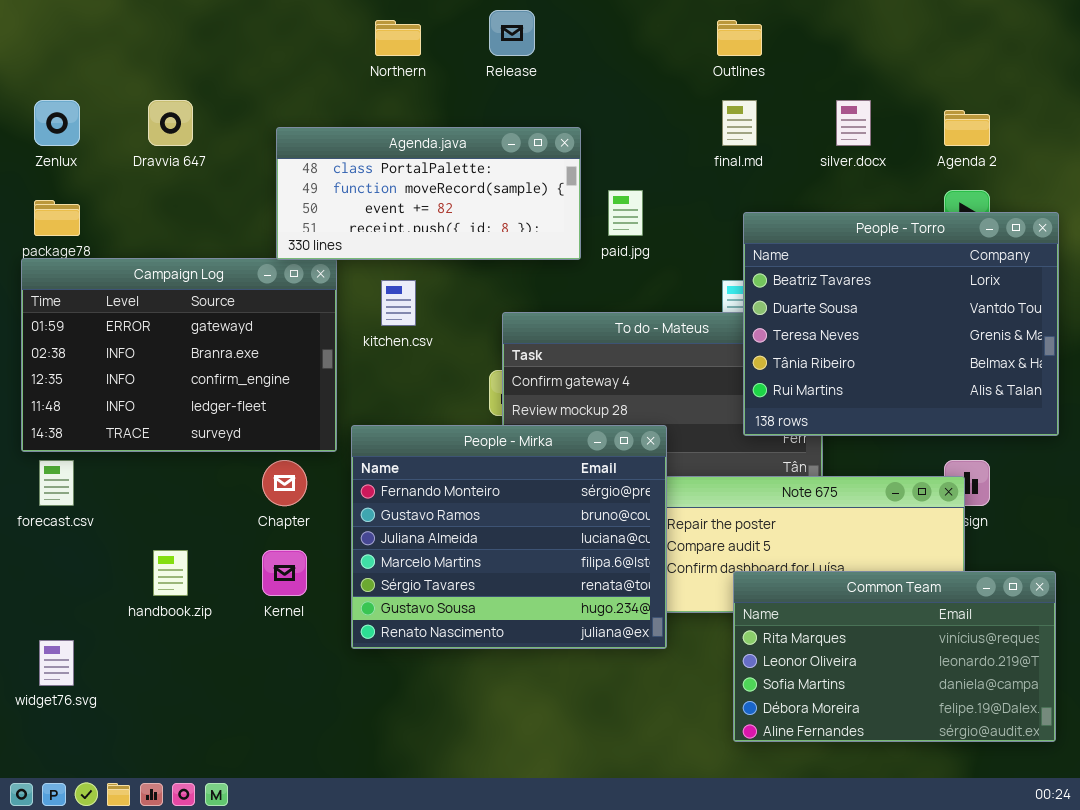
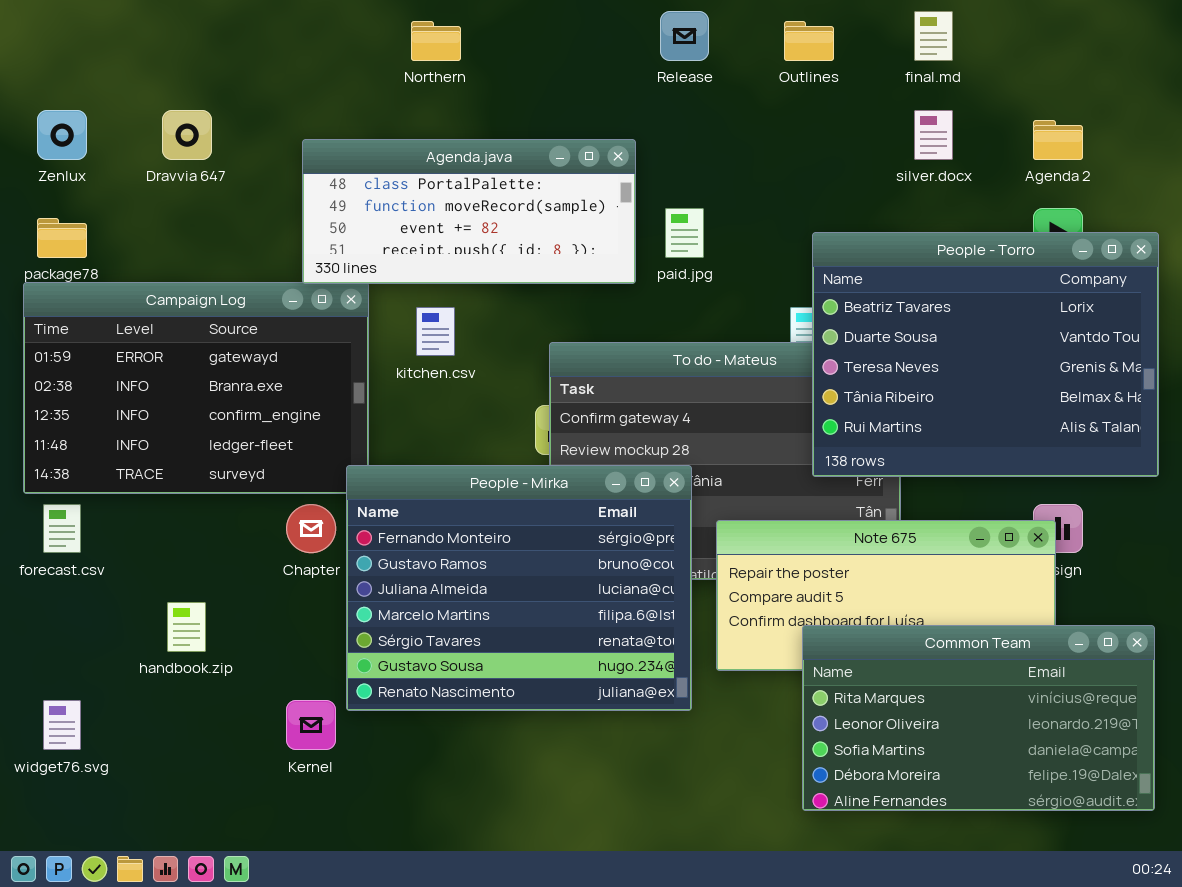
Release: [489,10,535,56] -> [660,11,709,61], moved
final.md: [722,100,757,146] -> [914,11,953,61], moved
People - Mirka: [351,425,667,649] -> [346,465,692,711], moved
Kernel: [262,550,307,596] -> [286,700,336,750], moved

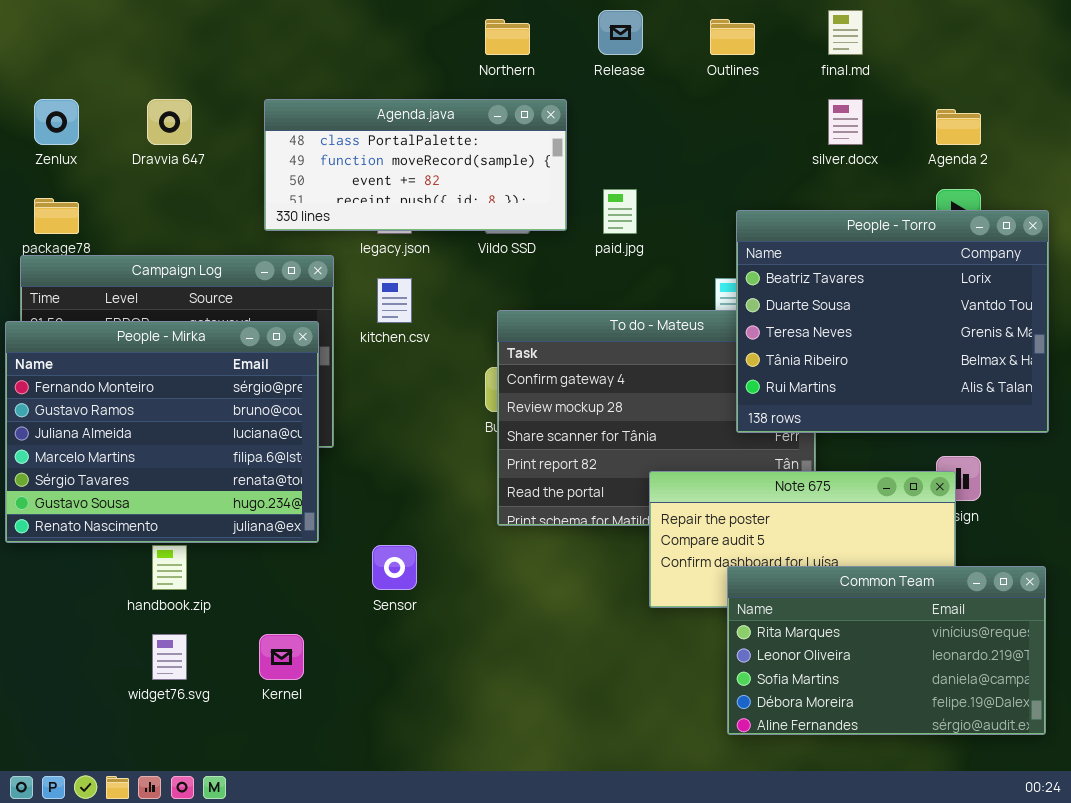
Northern: [411,21,461,61] -> [485,19,530,55], moved
Agenda.java: [302,139,636,284] -> [264,99,567,231], moved
People - Mirka: [346,465,692,711] -> [5,321,319,543], moved
widget76.svg: [43,700,81,750] -> [152,634,187,680], moved

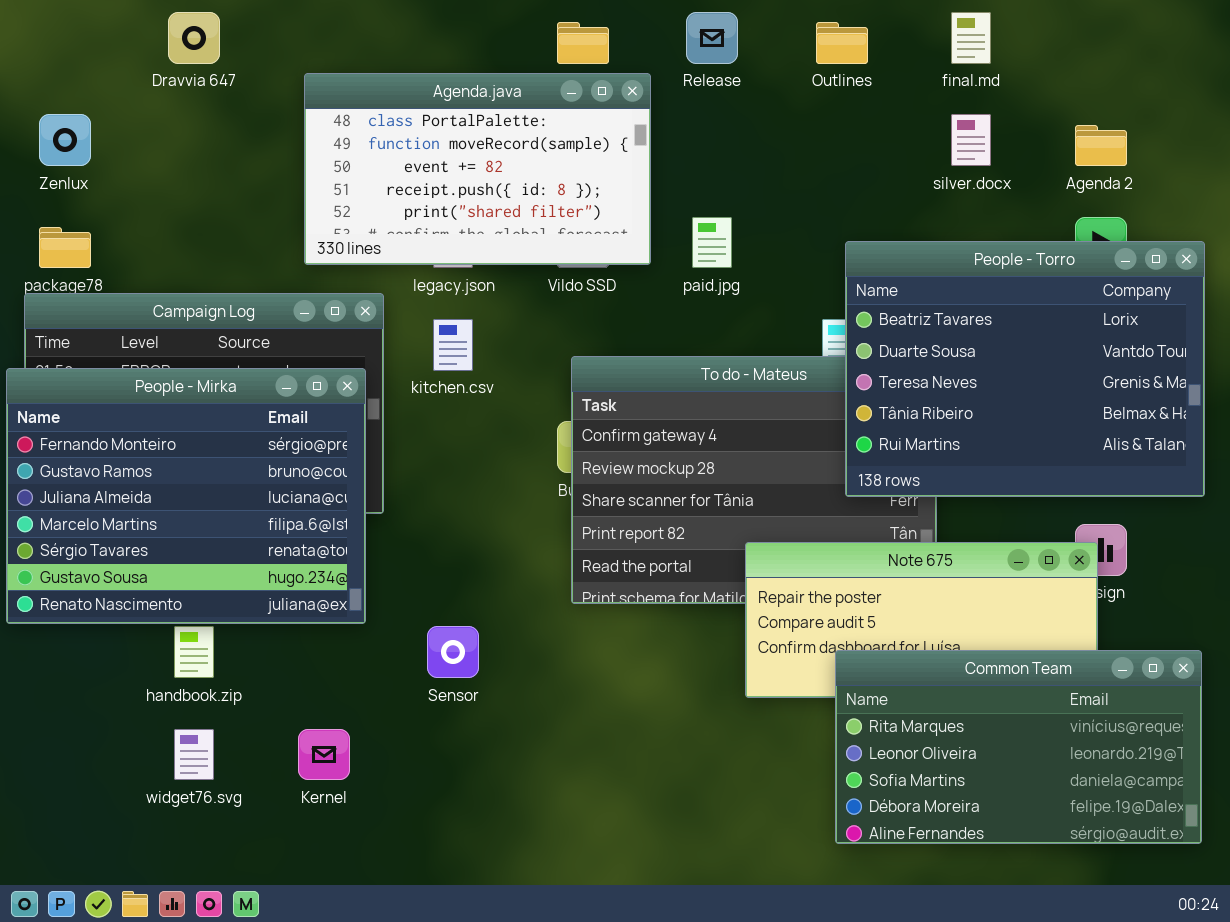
Dravvia 647: [147,99,192,145] -> [168,12,220,64], moved
Agenda.java: [264,99,567,231] -> [304,73,651,265], resized

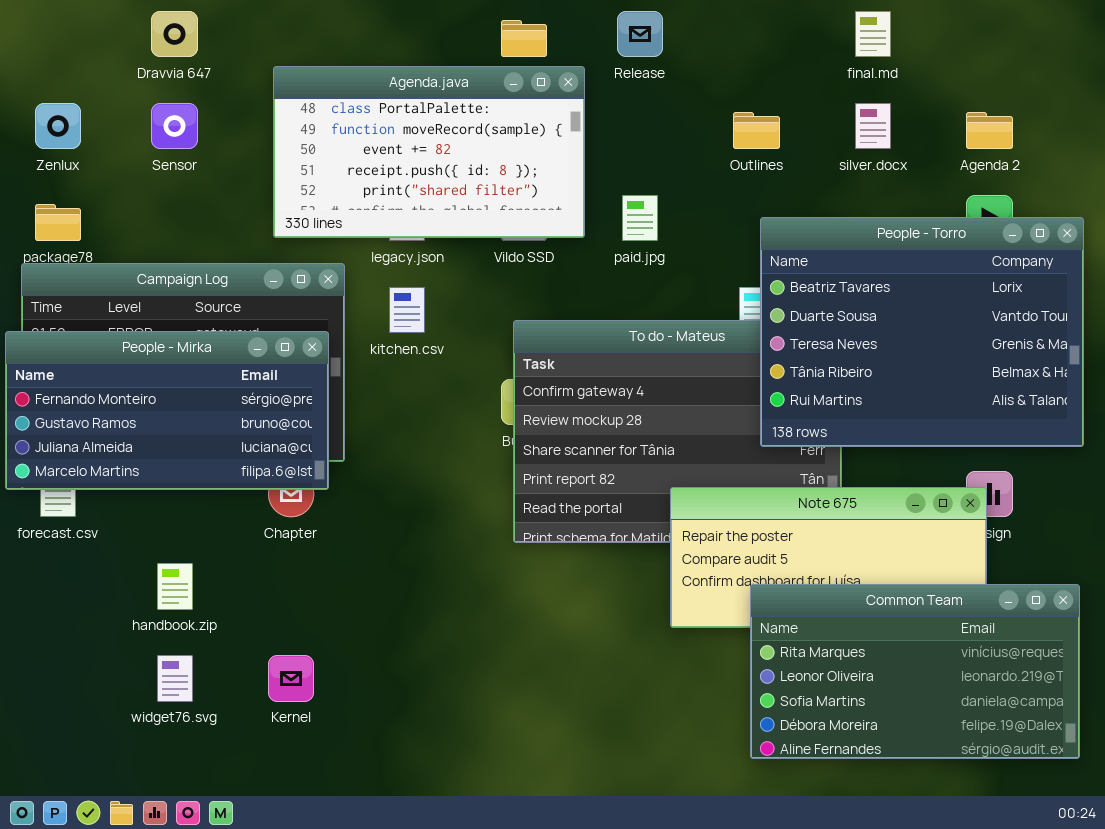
Outlines: [816,22,868,64] -> [733,112,780,149], moved
People - Mirka: [6,368,366,624] -> [5,331,329,490], resized
Sensor: [427,626,479,678] -> [151,103,198,149], moved

